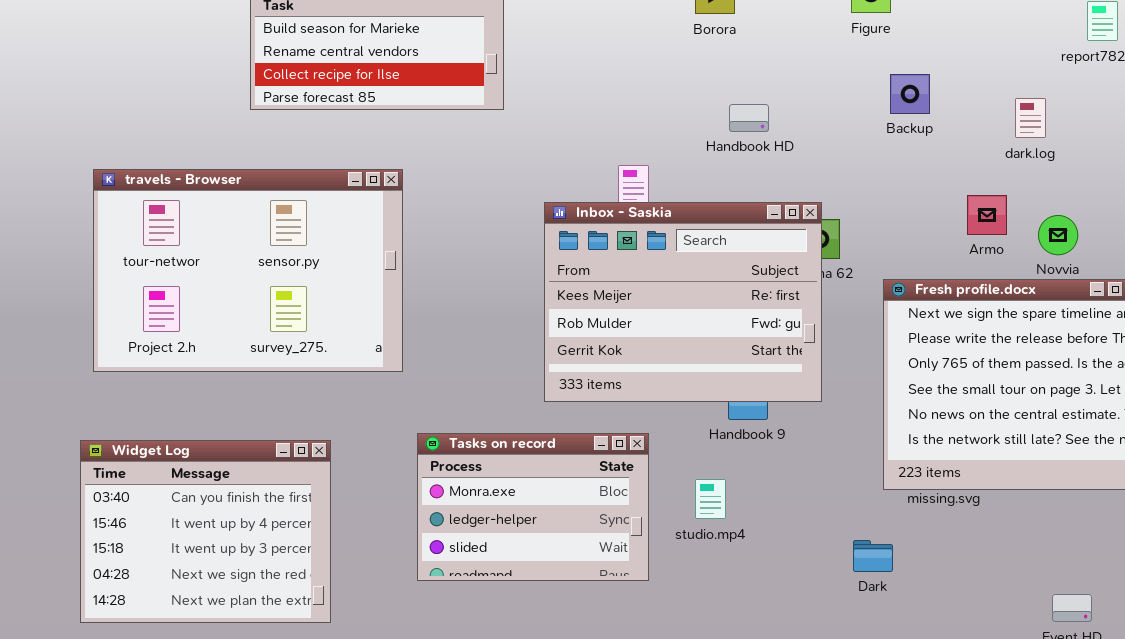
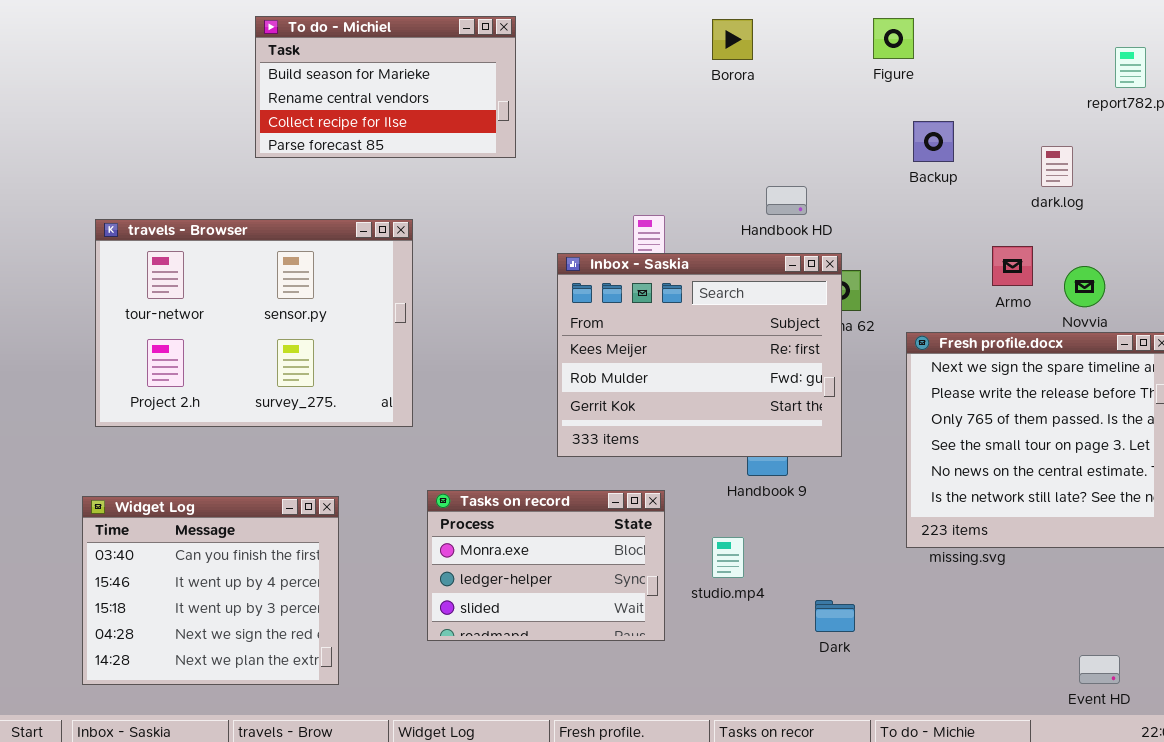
Handbook HD: [729,104,769,132] -> [766,186,807,215], moved
Dark: [853,540,893,572] -> [815,600,855,632], moved

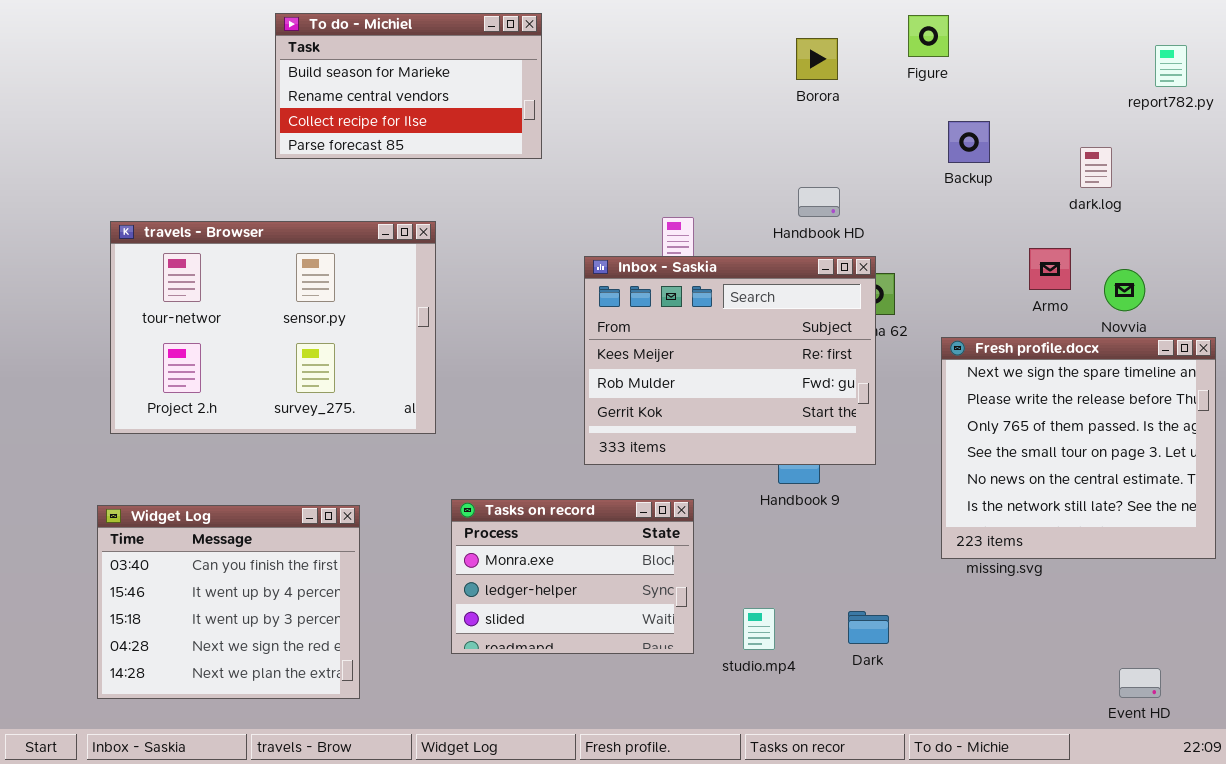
Borora: [712,19,753,60] -> [796,38,838,80], moved
studio.mp4: [712,537,744,578] -> [743,608,775,650], moved

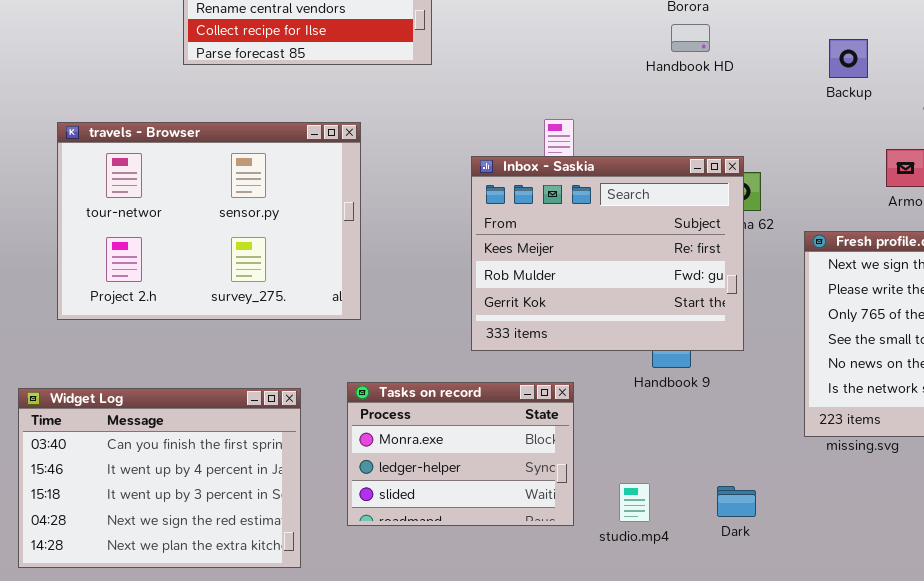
Backup: [948,121,990,163] -> [829,39,868,78], moved
Handbook HD: [798,187,840,217] -> [671,24,710,52], moved
travels - Browser: [110,221,436,434] -> [57,122,361,320], moved
Widget Log: [97,505,360,699] -> [18,388,301,568], resized

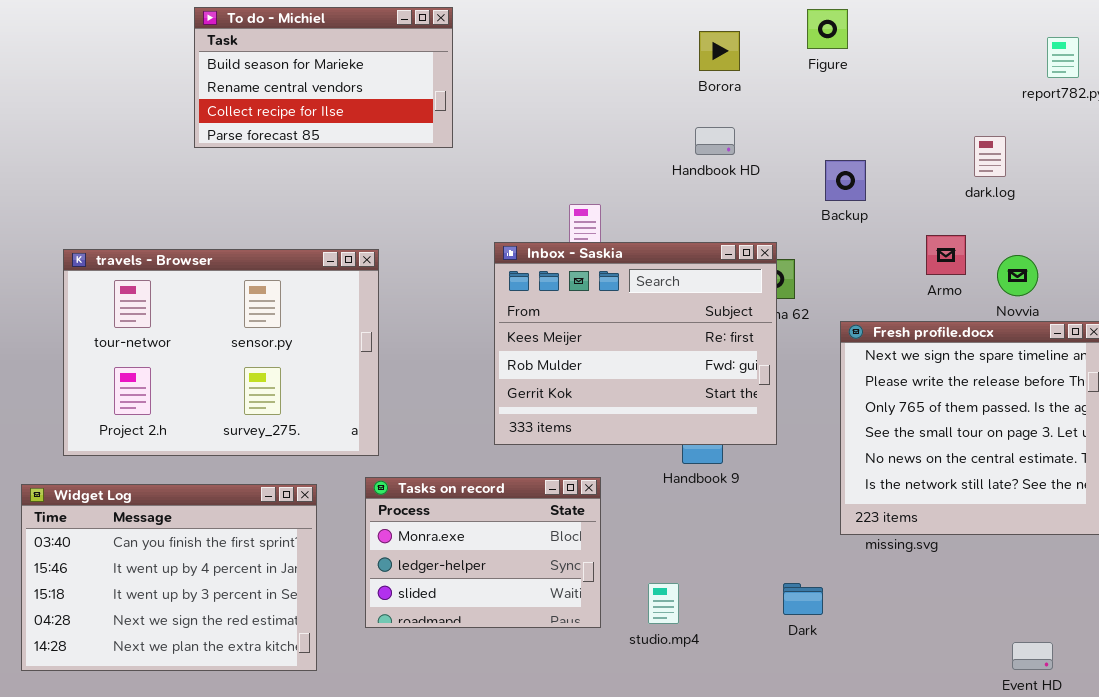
Handbook HD: [671,24,710,52] -> [695,127,735,155], moved
Backup: [829,39,868,78] -> [825,160,866,201], moved
travels - Browser: [57,122,361,320] -> [63,249,379,456], moved
Dark: [717,486,756,517] -> [783,583,823,615], moved

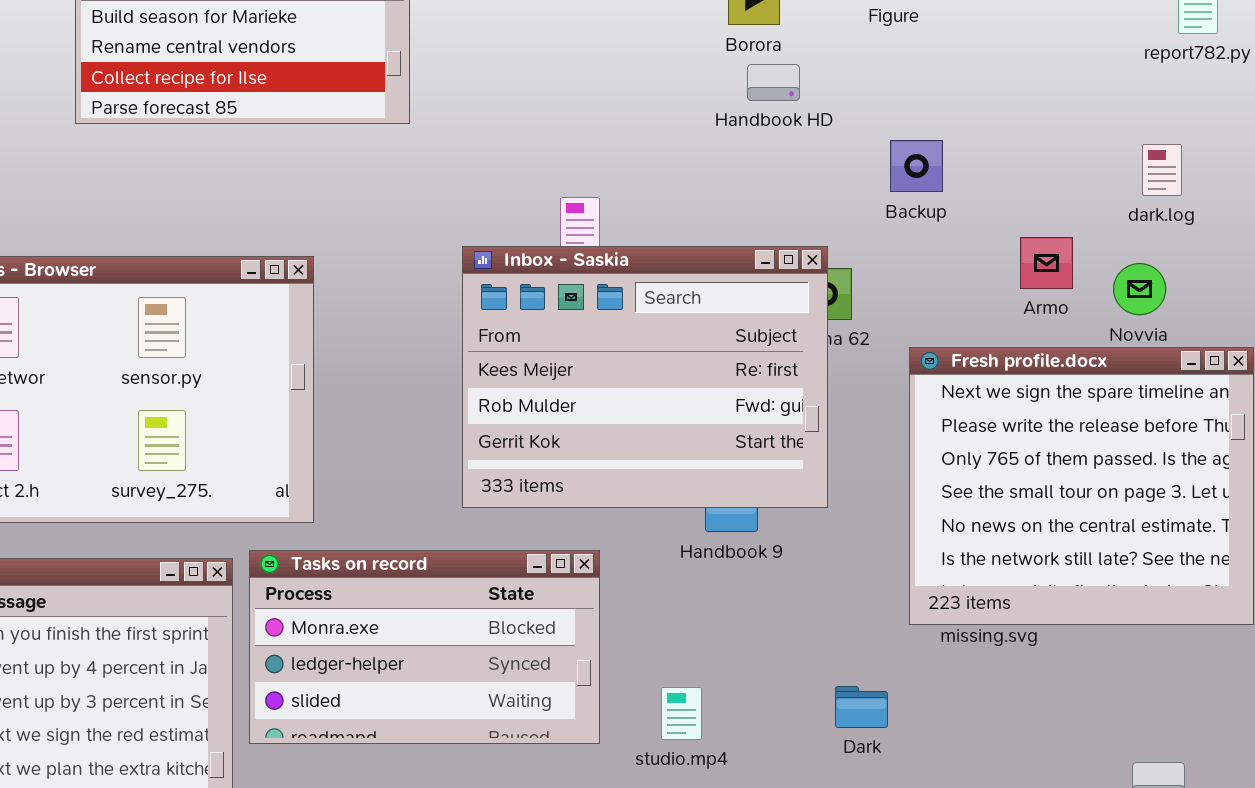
Handbook HD: [695,127,735,155] -> [747,64,800,101], moved
dark.log: [974,136,1006,177] -> [1142,144,1182,196], moved
Tasks on record: [365,477,601,628] -> [249,550,600,744], resized

